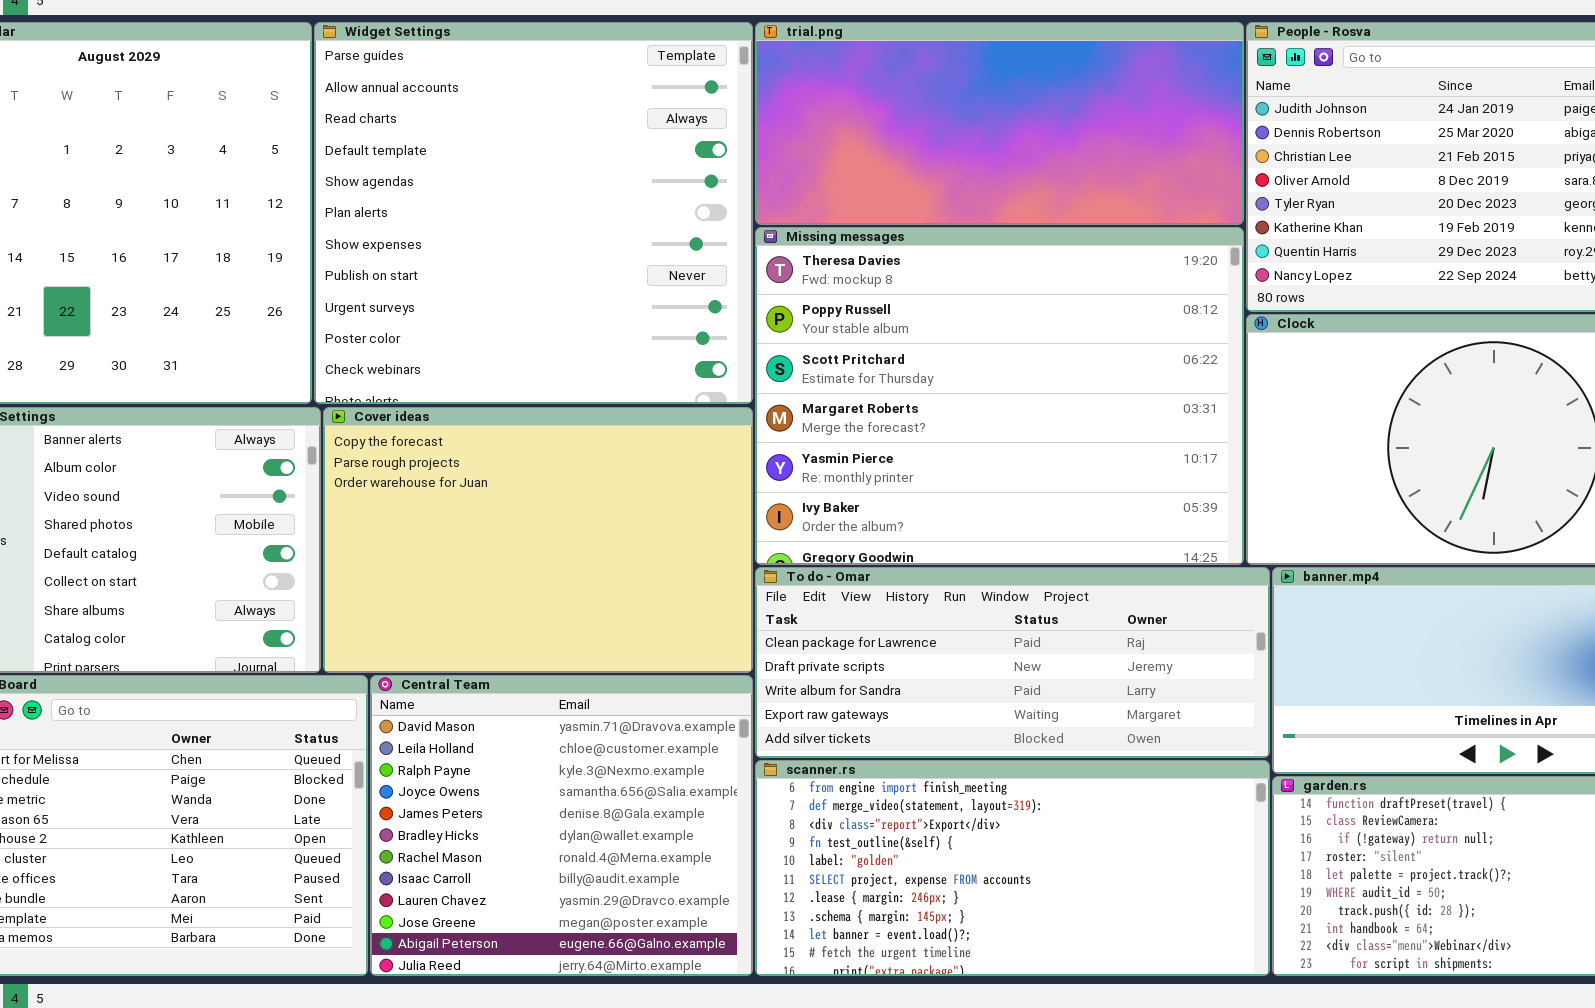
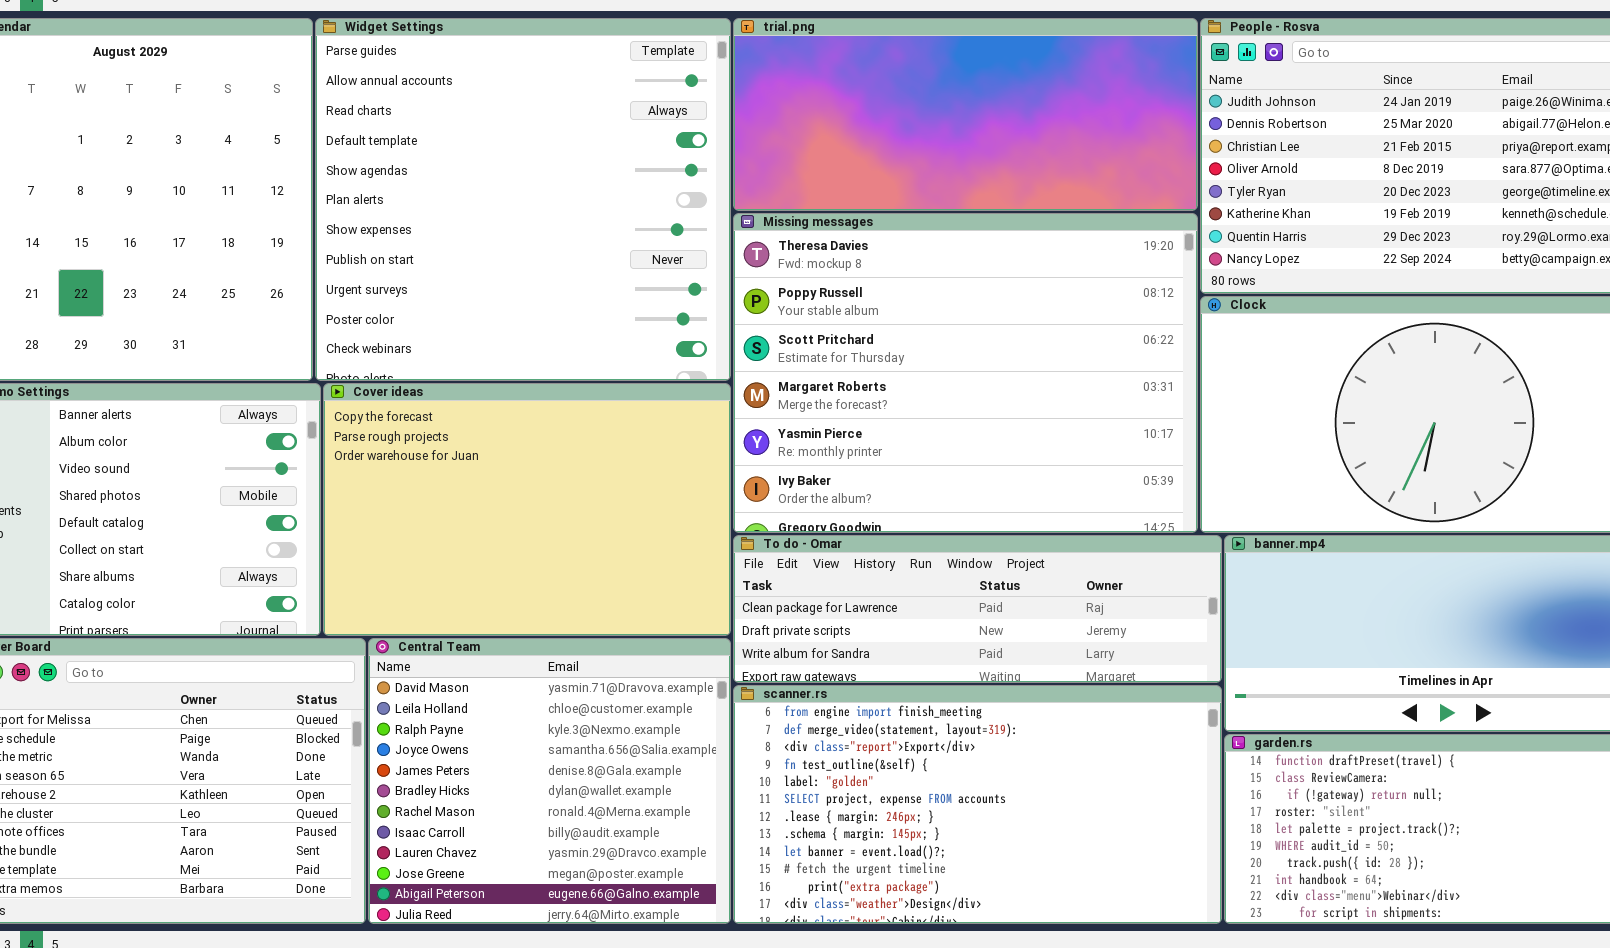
To do - Omar: [755,567,1270,758] -> [733,535,1222,683], resized
scanner.rs: [755,760,1270,976] -> [733,685,1222,924], resized

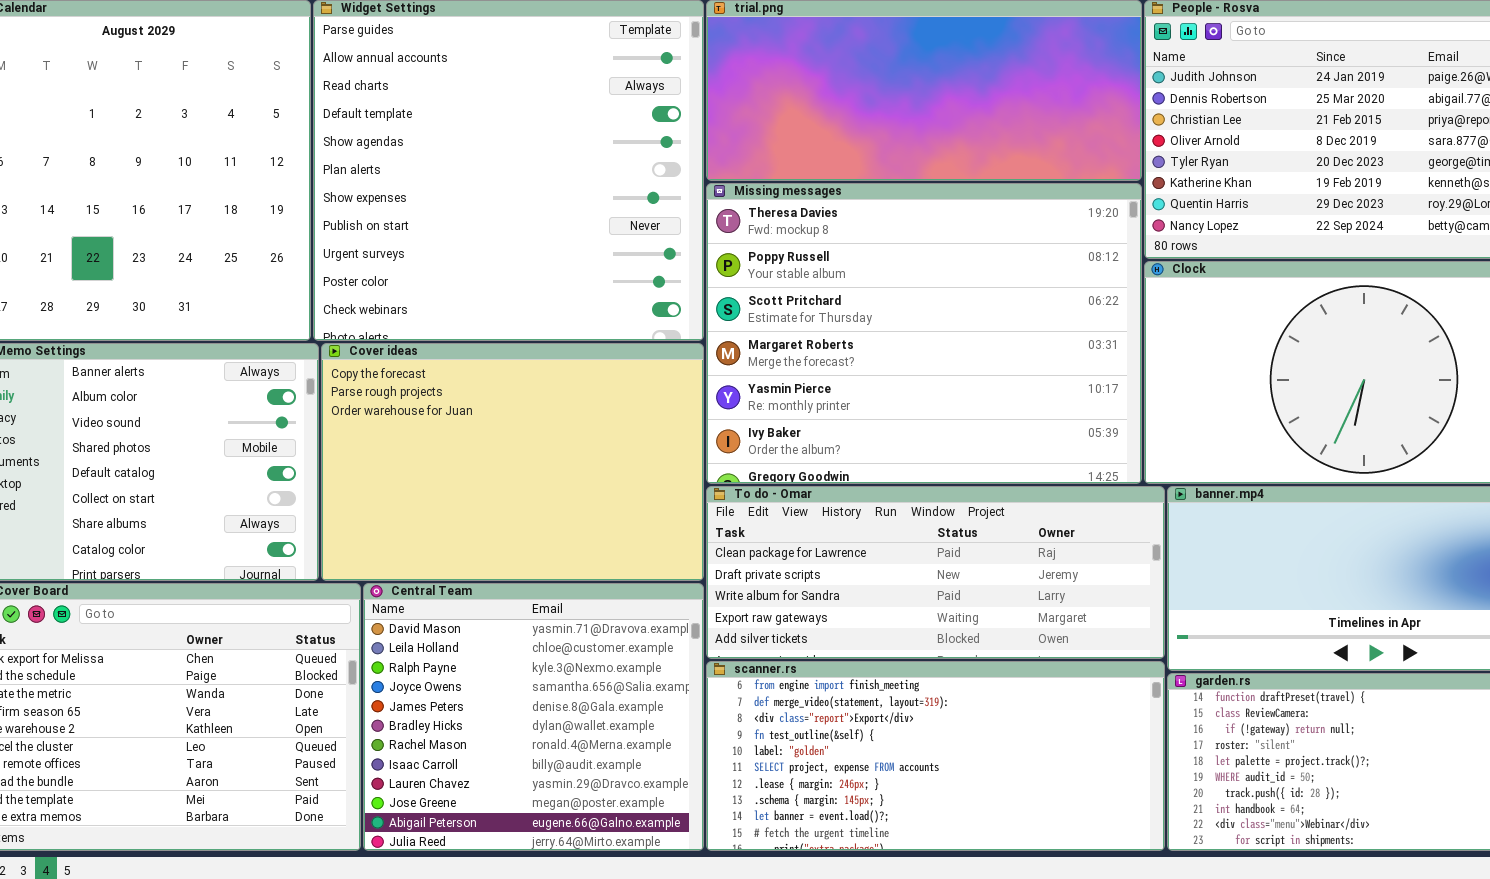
To do - Omar: [733,535,1222,683] -> [706,486,1165,659], resized
scanner.rs: [733,685,1222,924] -> [706,661,1165,851], resized

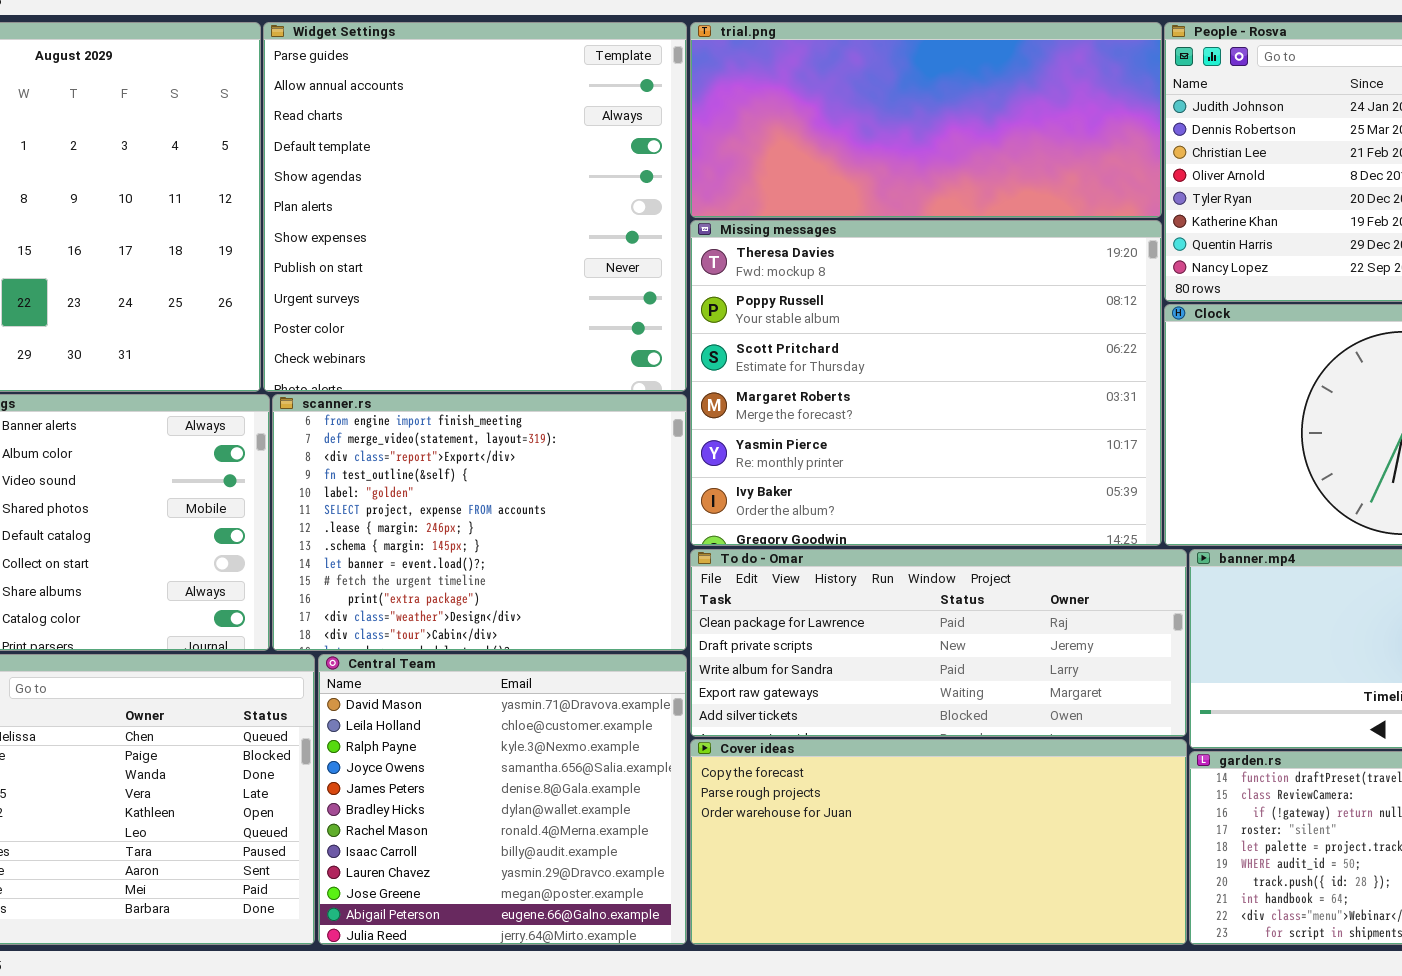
Cover ideas: [321,343,704,581] -> [690,739,1187,945], moved, resized
scanner.rs: [706,661,1165,851] -> [272,394,687,651], moved, resized

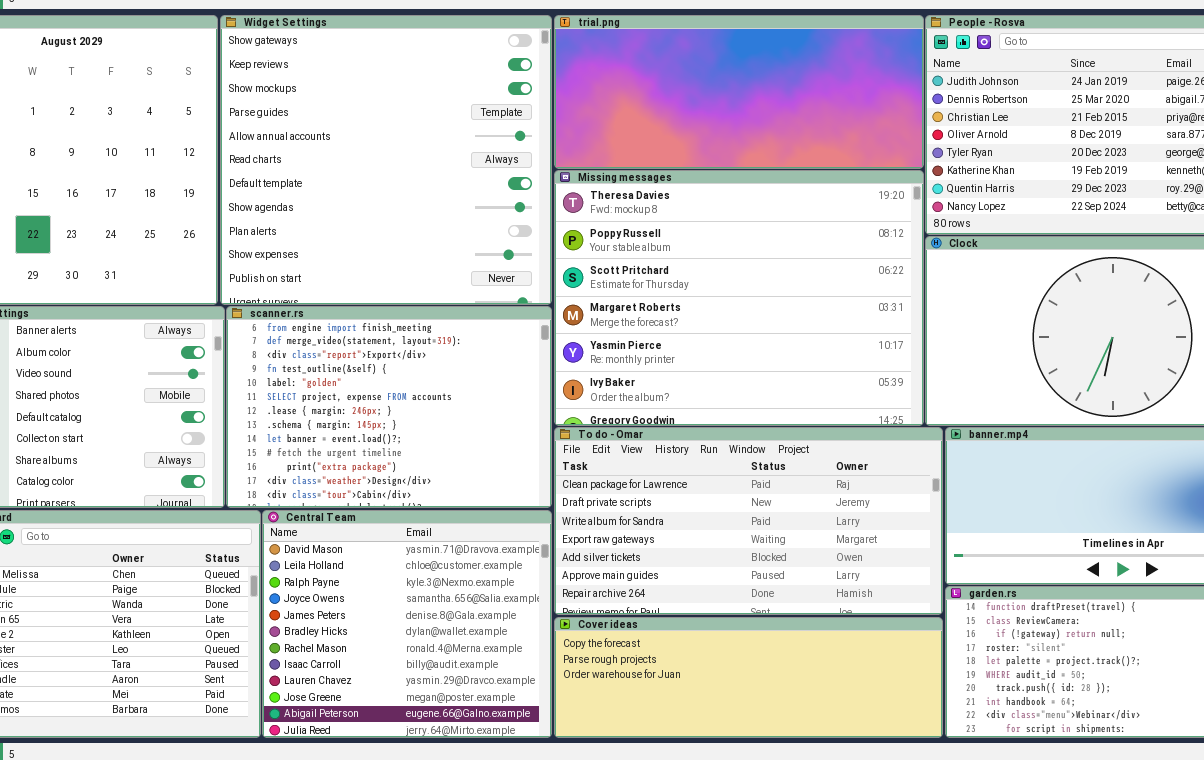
Widget Settings: [263,22,687,392] -> [220,15,552,305], scrolled up 3 rows
To do - Omar: [690,549,1187,737] -> [554,427,943,615], resized
Cover ideas: [690,739,1187,945] -> [554,617,943,738], resized

